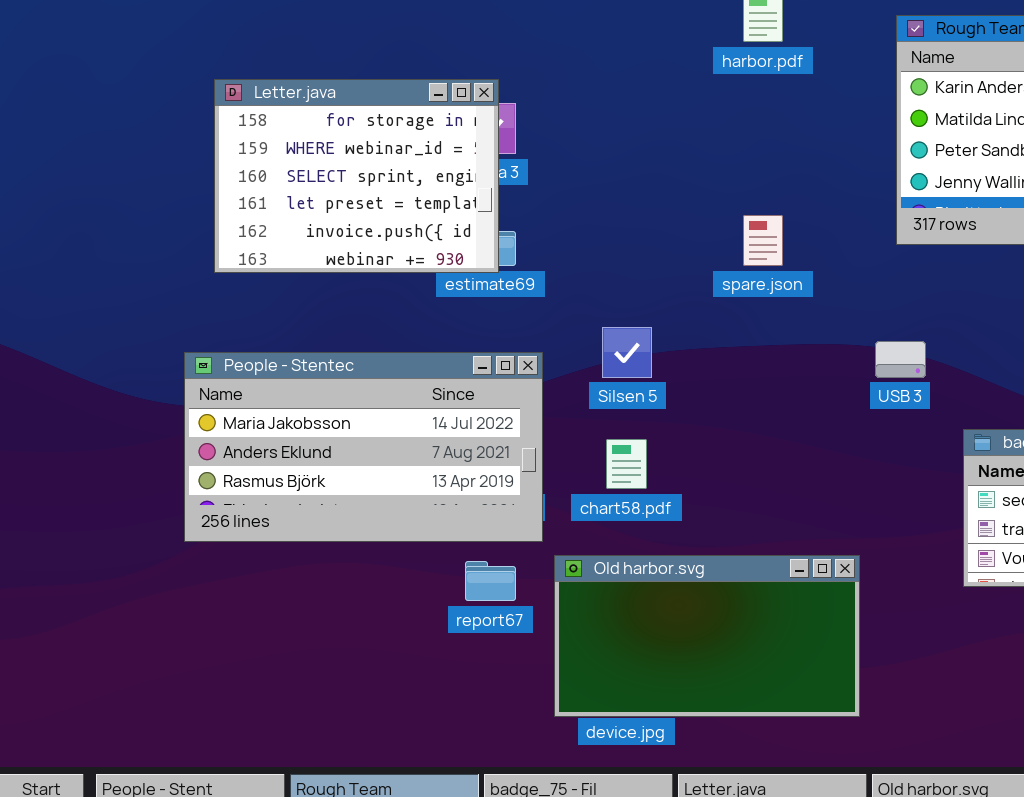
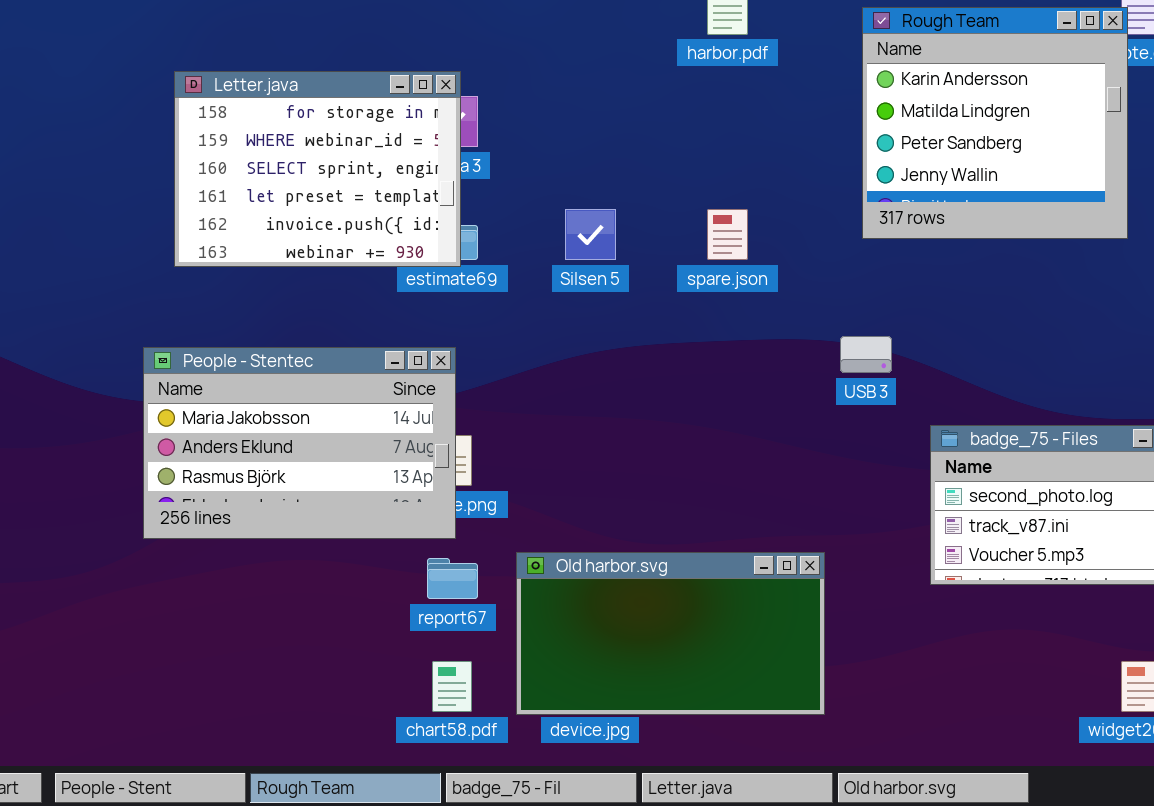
Silsen 5: [602,327,652,378] -> [565,209,616,260], moved
People - Stentec: [184,352,543,542] -> [143,347,456,539], resized
chart58.pdf: [606,439,647,489] -> [432,661,472,712], moved

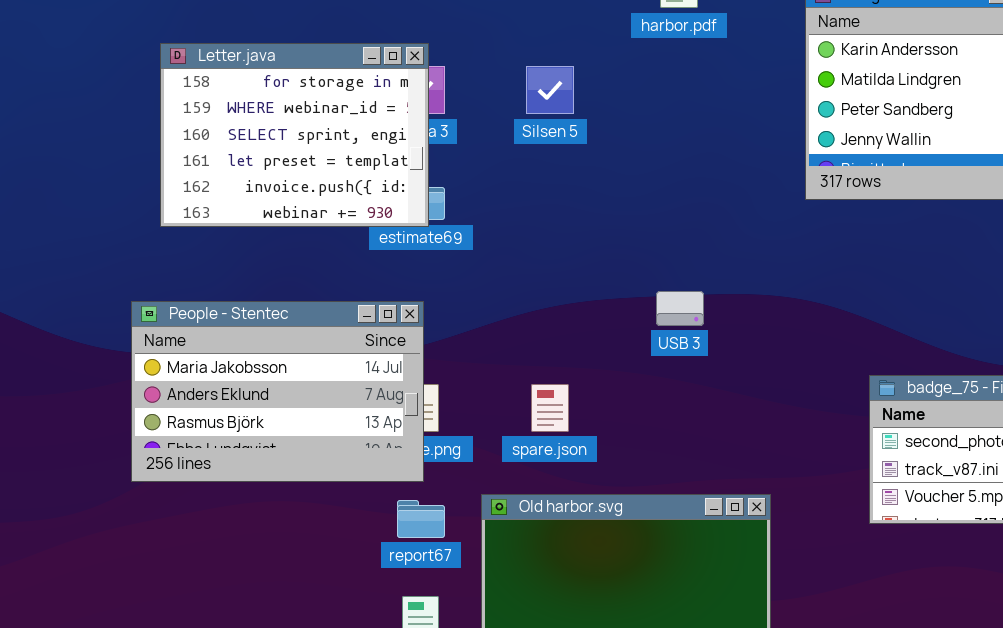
Silsen 5: [565,209,616,260] -> [526,66,574,114], moved
spare.json: [707,209,748,260] -> [531,384,569,432], moved
USB 3: [840,336,892,373] -> [656,291,704,326], moved

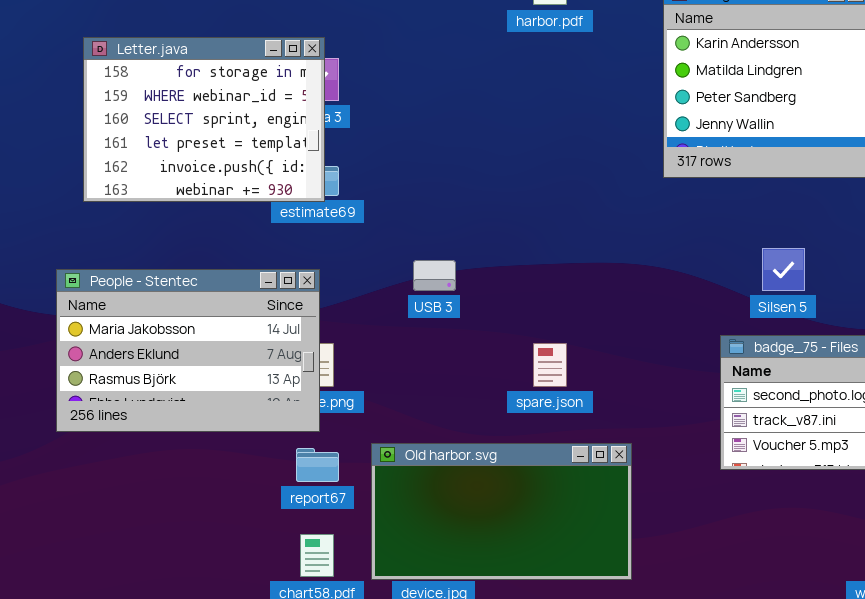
Silsen 5: [526,66,574,114] -> [762,248,805,291], moved
USB 3: [656,291,704,326] -> [413,260,456,291], moved
spare.json: [531,384,569,432] -> [533,343,567,387], moved

